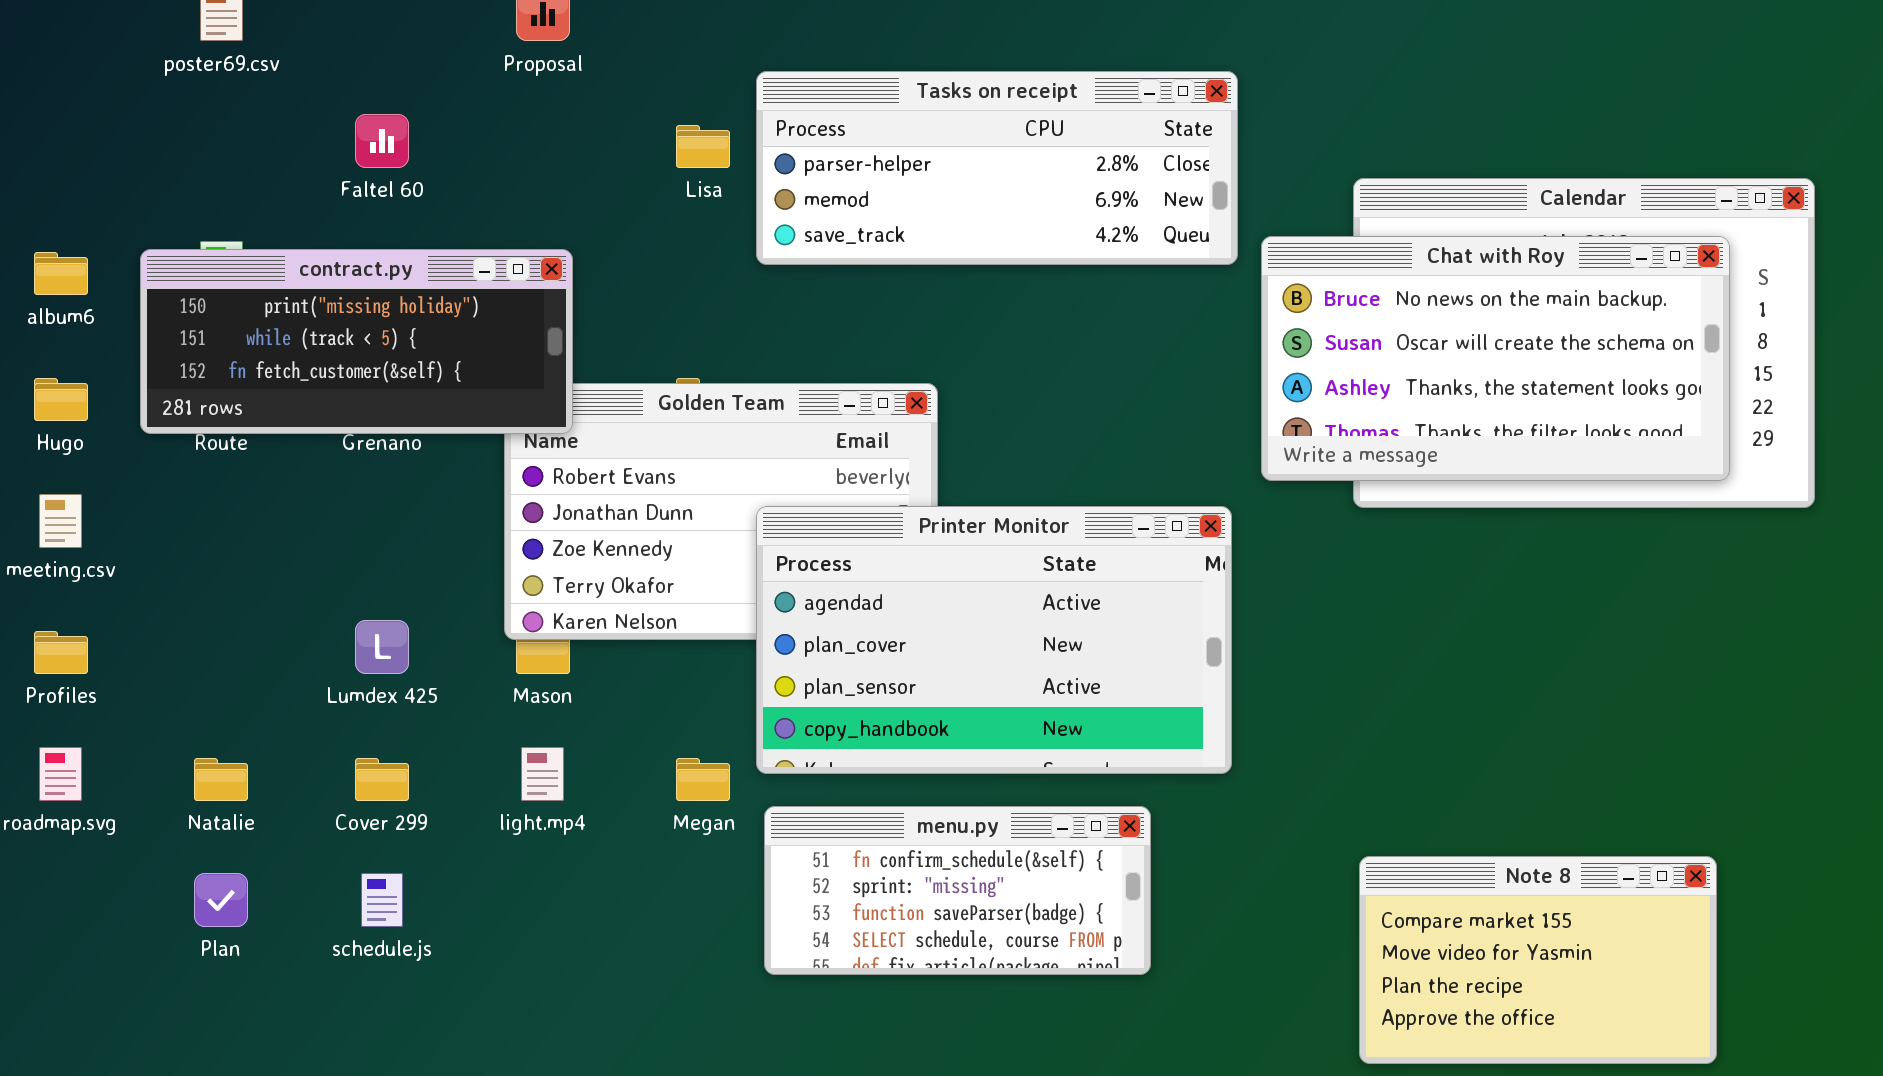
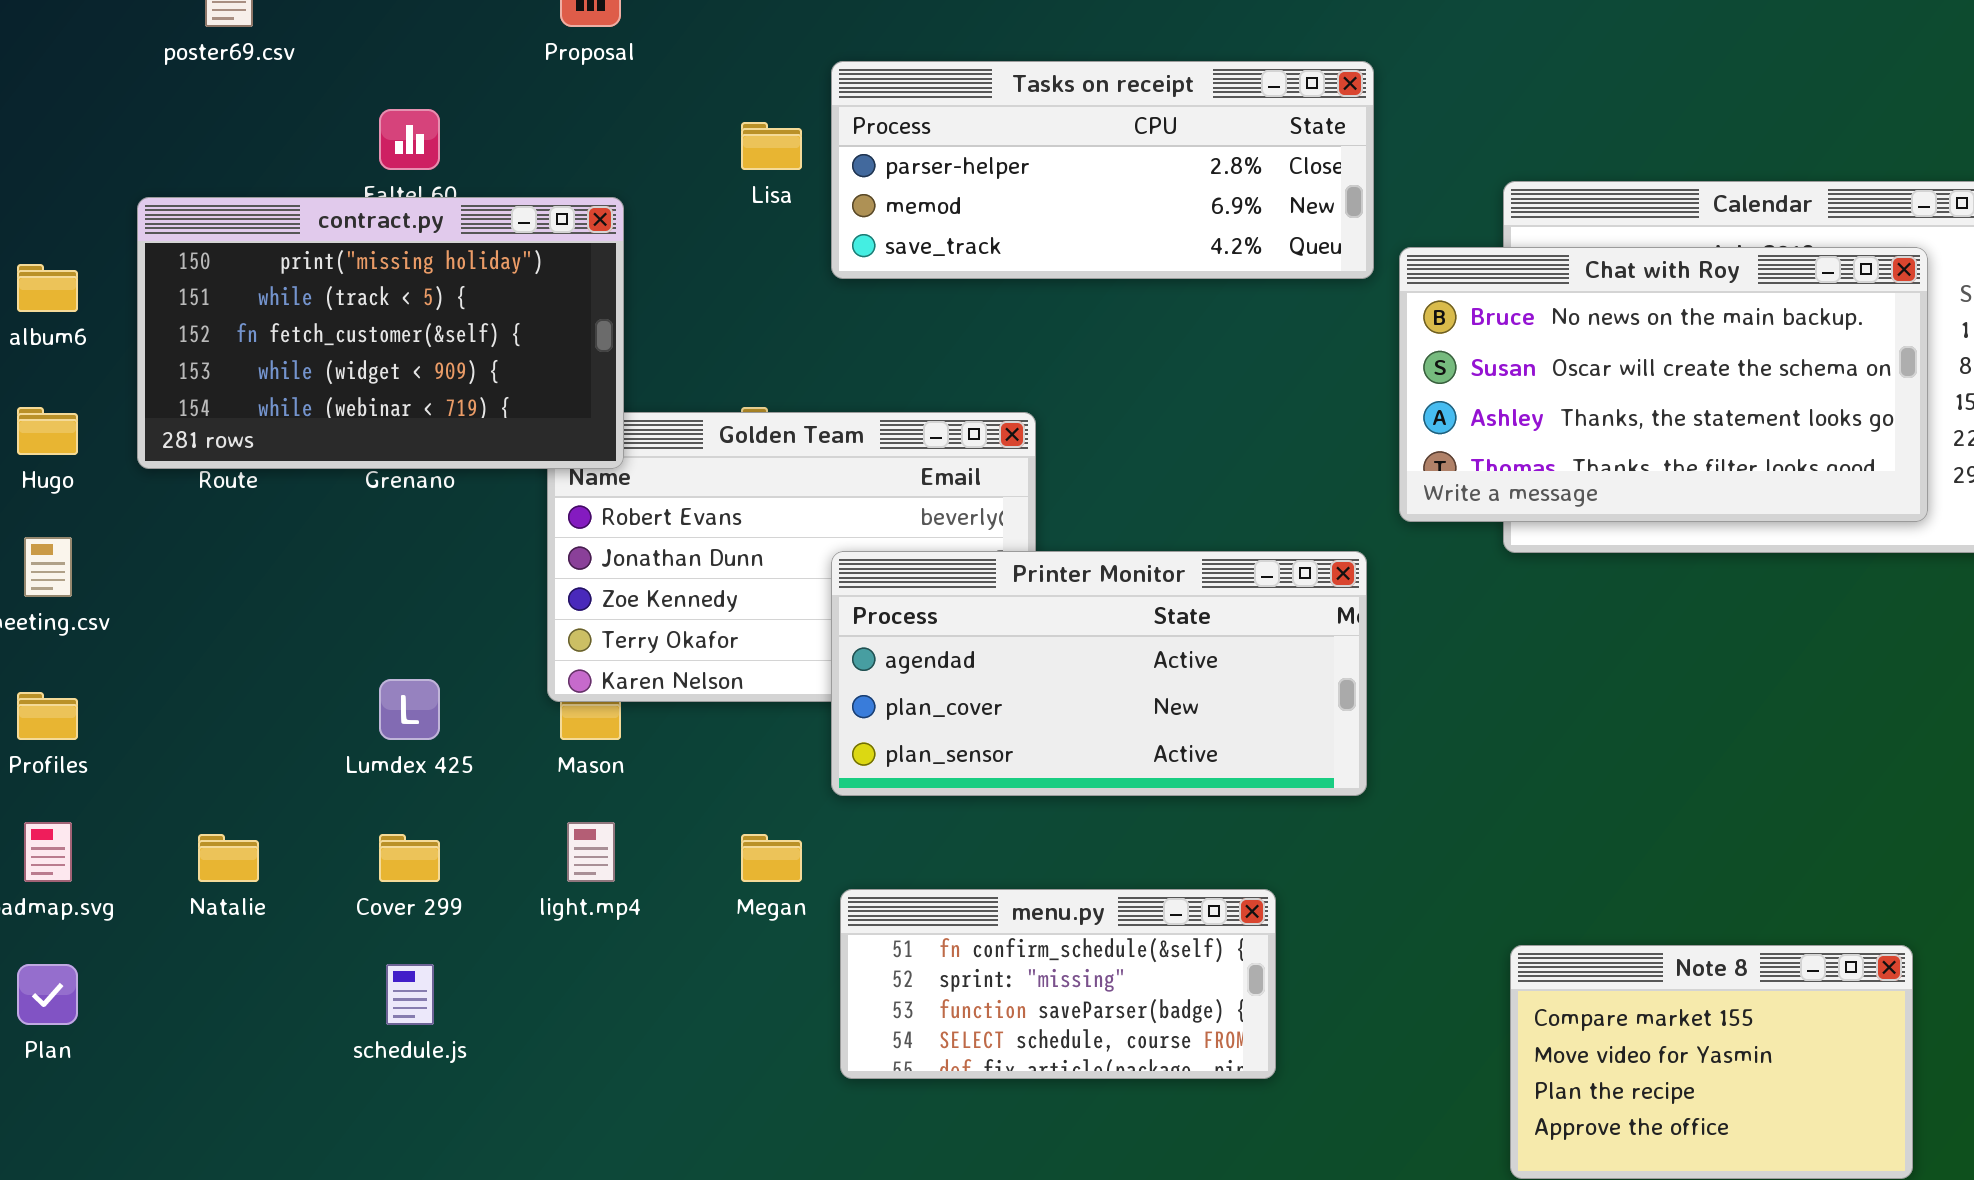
contract.py: [140,249,573,434] -> [137,197,624,469], resized
Printer Monitor: [756,506,1232,774] -> [831,551,1367,796], resized
Plan: [194,873,248,927] -> [17,964,78,1025], moved

